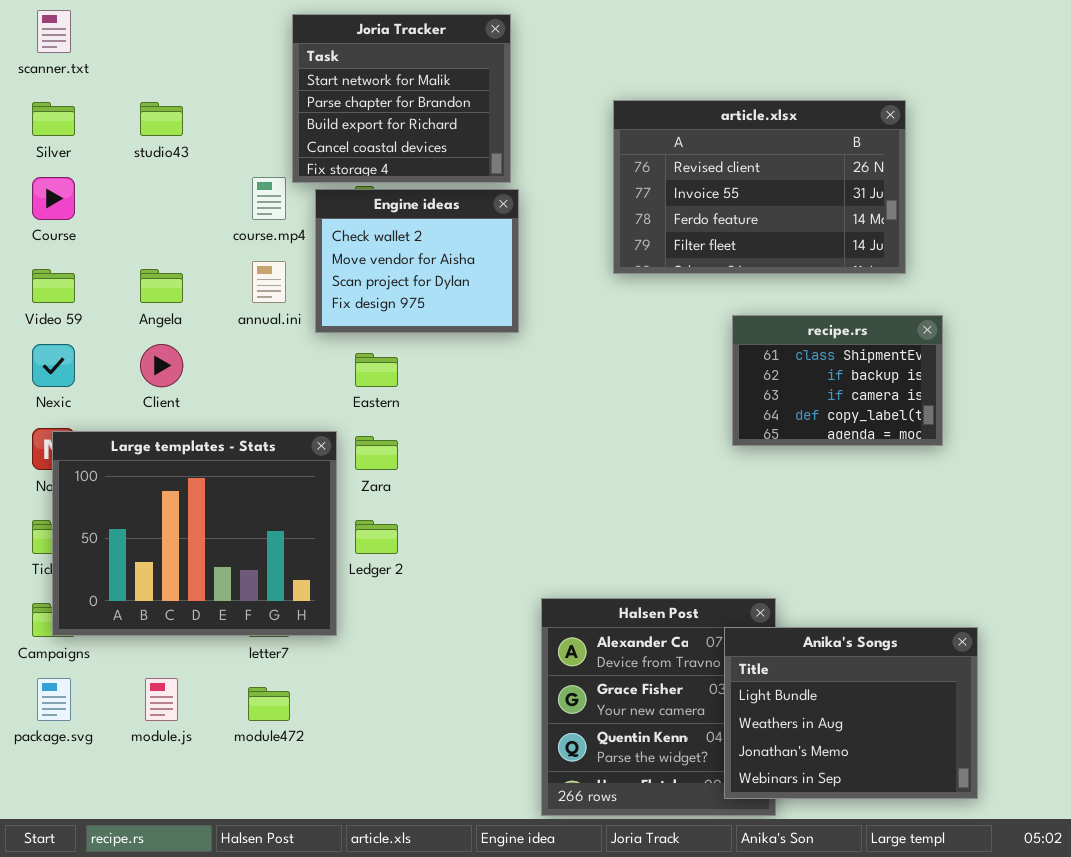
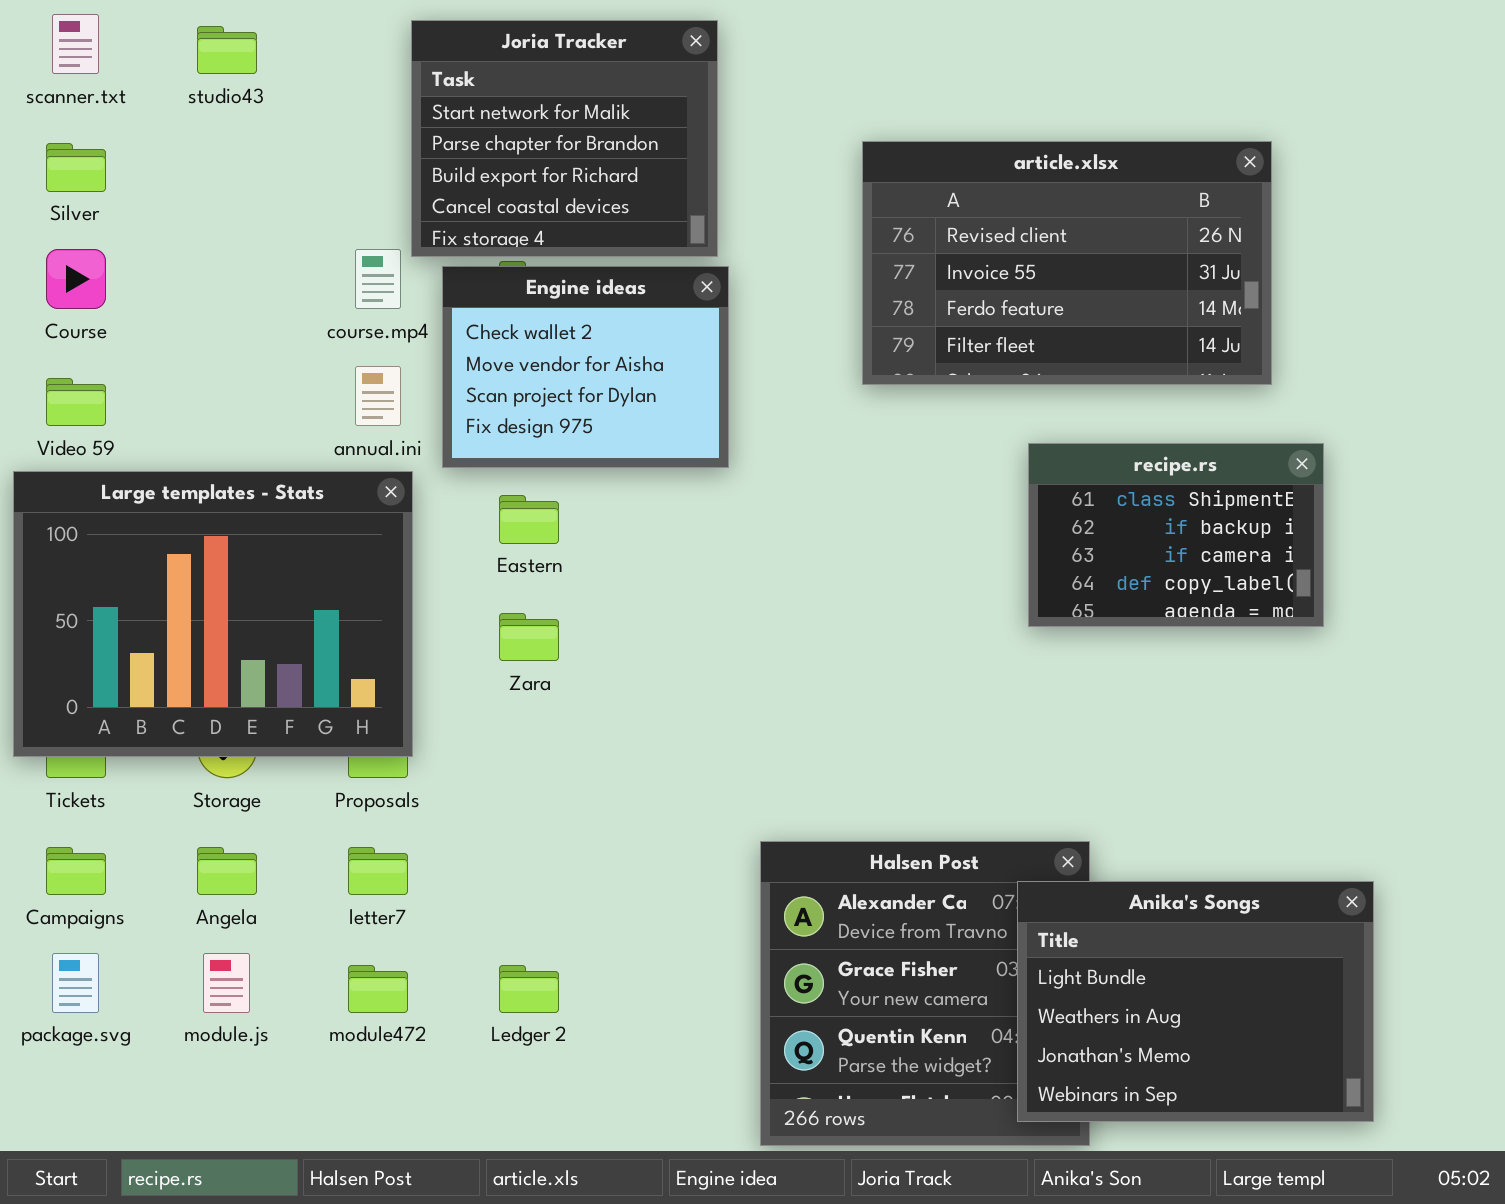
studio43: [140,102,183,136] -> [197,26,257,74], moved
Angela: [140,269,183,303] -> [197,847,257,895], moved
Large templates - Stats: [52,431,337,636] -> [13,471,413,757], moved
Ledger 2: [355,520,398,554] -> [499,965,559,1013], moved

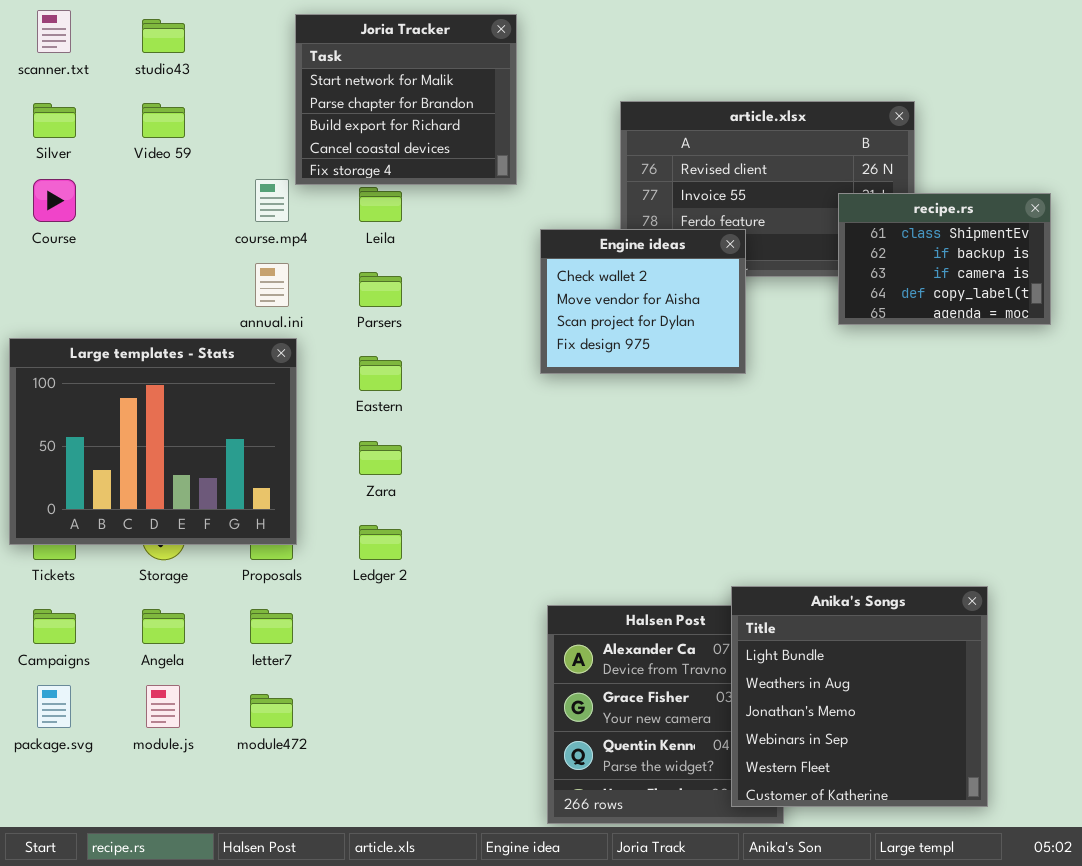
Engine ideas: [442,266,729,468] -> [540,229,746,374], moved
Video 59: [46,378,106,426] -> [142,103,185,138], moved
recipe.rs: [1028,443,1324,627] -> [838,193,1051,325], moved
Anika's Songs: [1017,881,1374,1122] -> [731,586,988,807], resized
Ledger 2: [499,965,559,1013] -> [359,525,402,560], moved

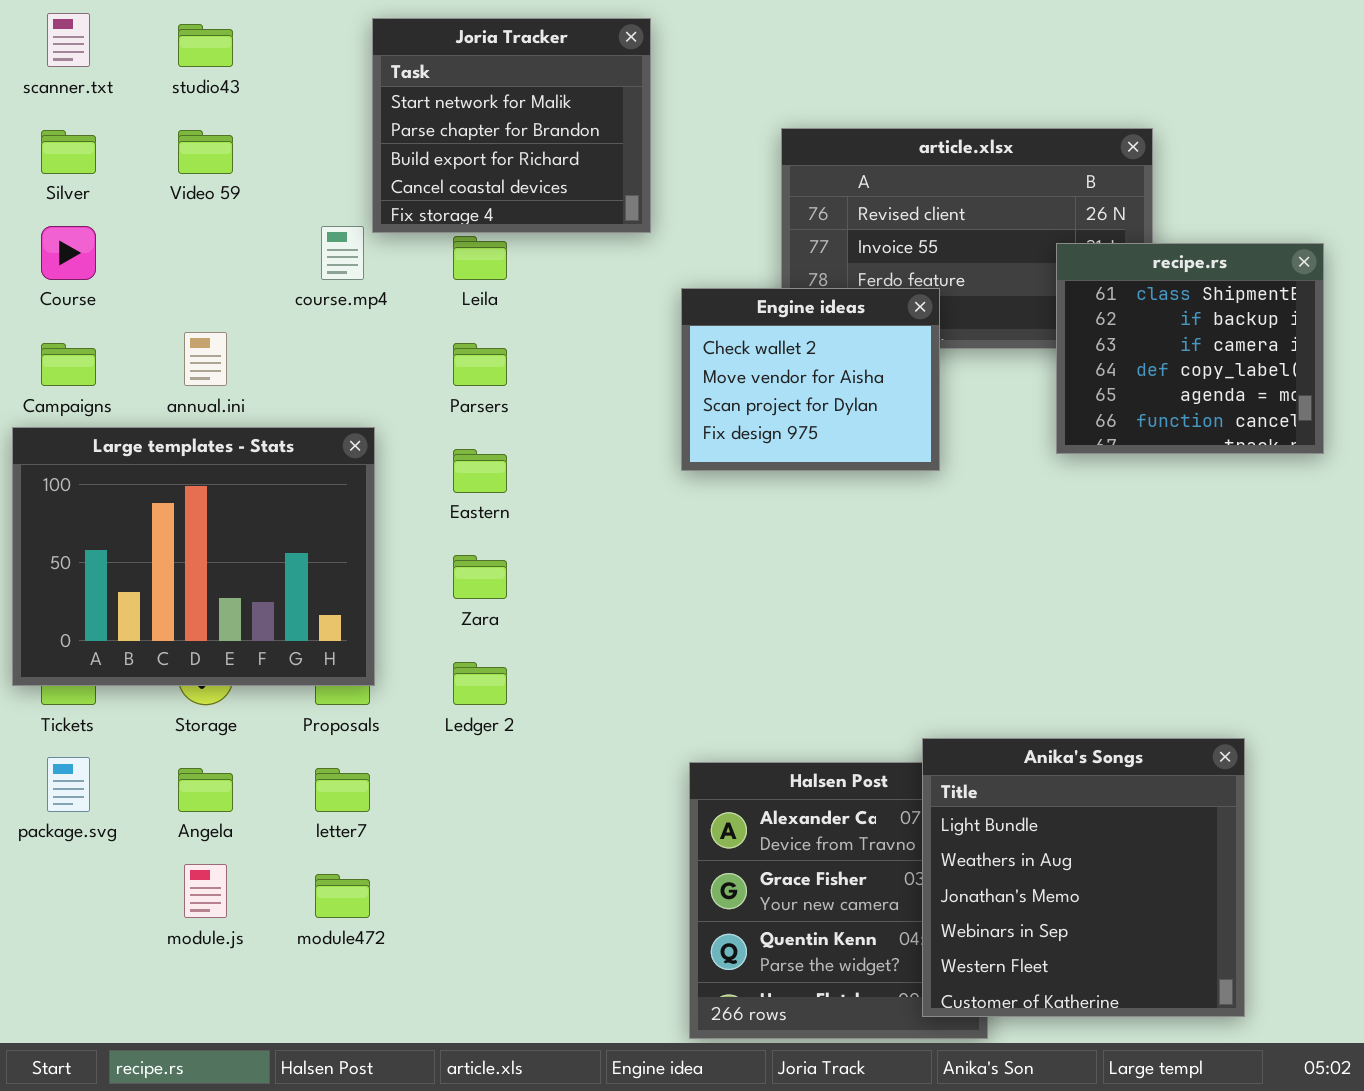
recipe.rs: [838,193,1051,325] -> [1056,243,1324,454], resized
annual.ini: [255,263,289,307] -> [184,332,227,386], moved
Campaigns: [33,609,76,644] -> [41,343,96,386], moved
package.svg: [37,685,71,728] -> [47,757,90,812], moved

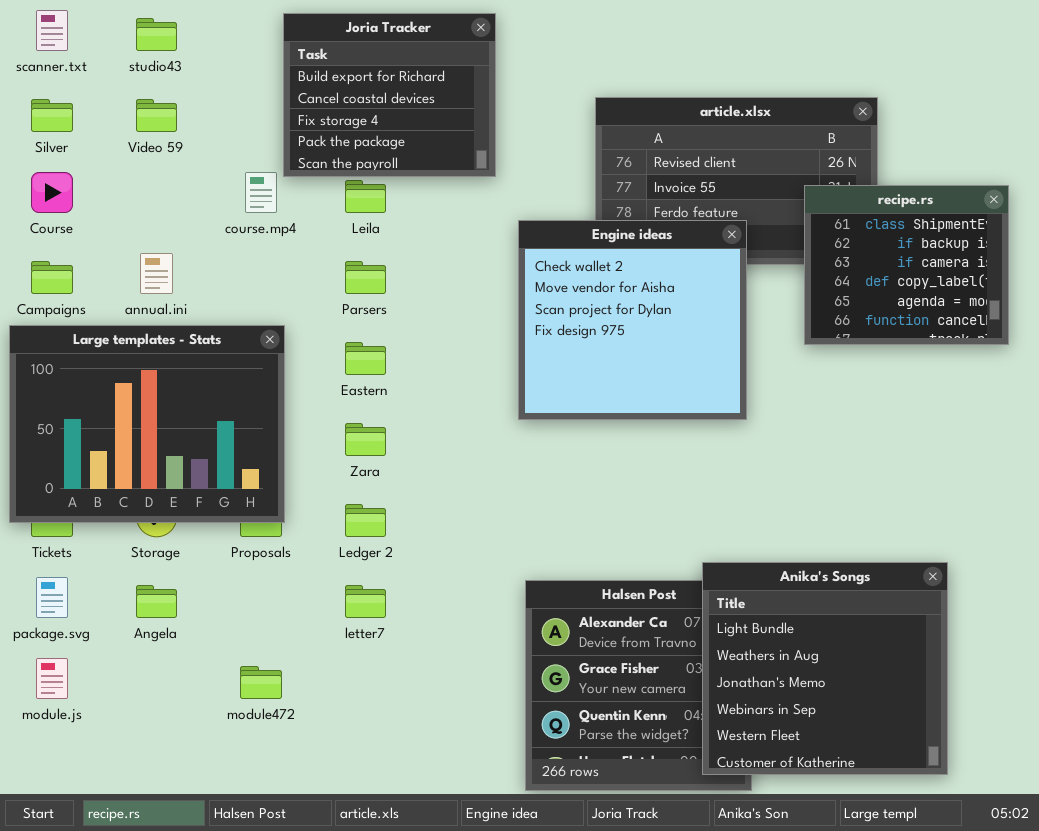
Joria Tracker: [372,18,651,233] -> [283,13,496,177], scrolled down 2 rows
Engine ideas: [681,288,940,471] -> [518,220,747,420], resized
letter7: [315,768,370,812] -> [345,585,386,618], moved
module.js: [184,864,227,918] -> [36,658,68,699], moved

